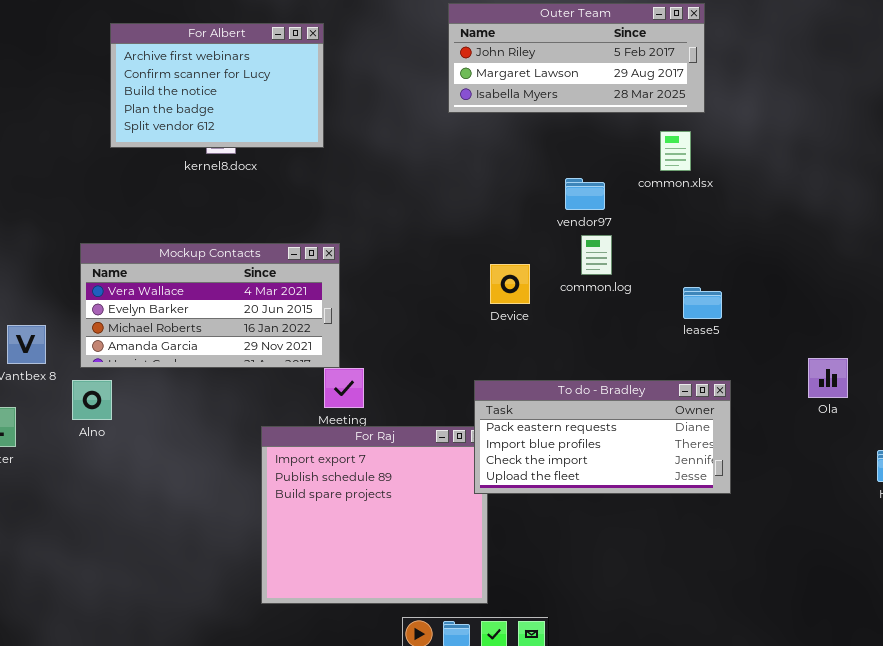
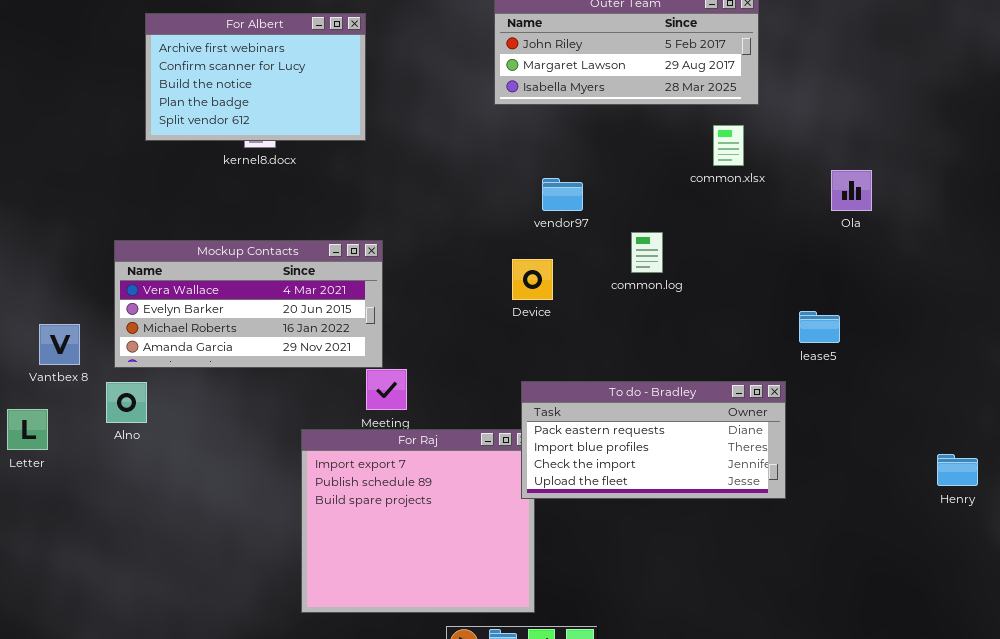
vendor97: [565,178,605,210] -> [542,178,583,211], moved
Device: [490,264,530,304] -> [512,259,553,300], moved
lease5: [683,287,722,319] -> [799,311,840,343], moved
Ola: [808,358,848,398] -> [831,170,872,211], moved

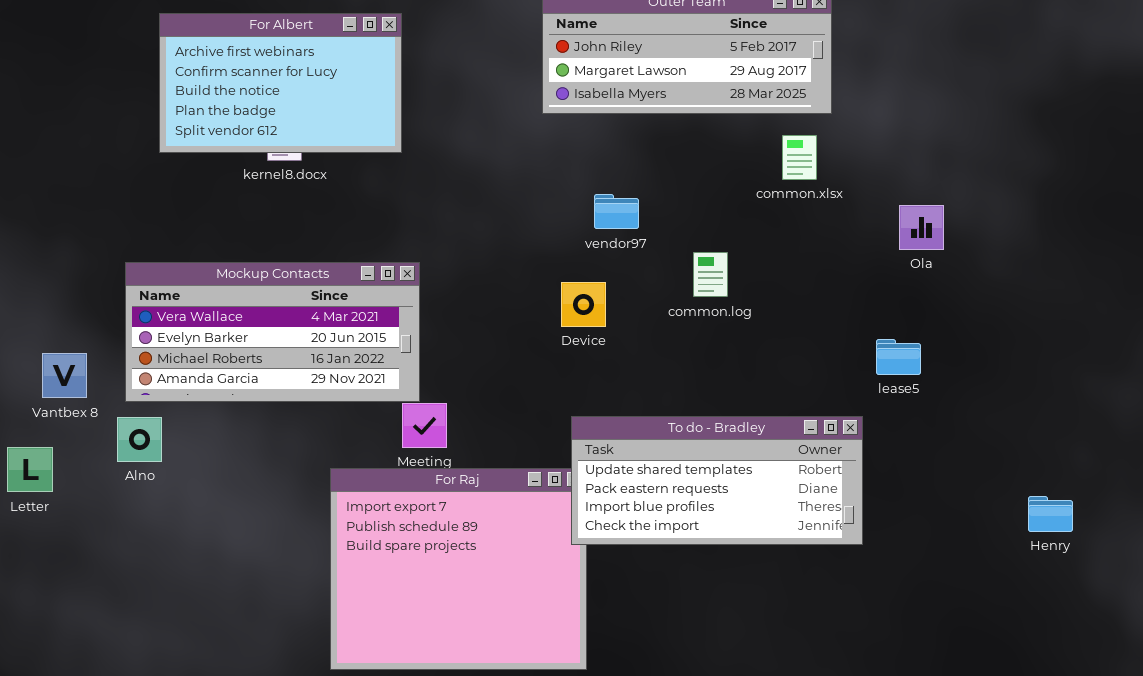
Ola: [831,170,872,211] -> [899,205,944,250], moved
To do - Bradley: [521,381,786,499] -> [571,416,863,545], scrolled up 1 row

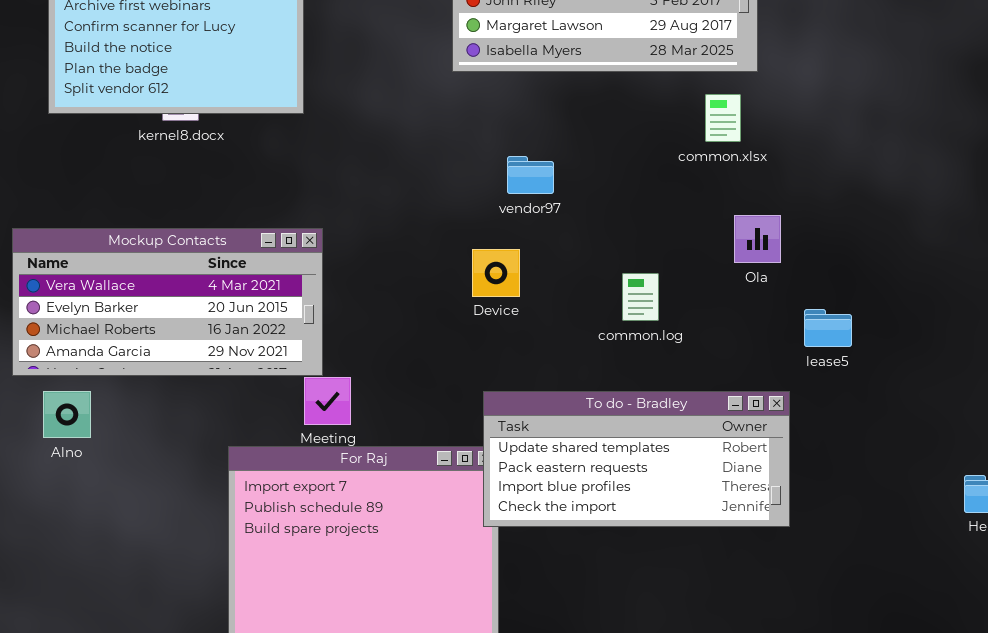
Ola: [899,205,944,250] -> [734,215,781,263], moved
common.log: [693,252,728,297] -> [622,273,659,321], moved
Alno: [117,417,162,462] -> [43,391,91,438], moved

